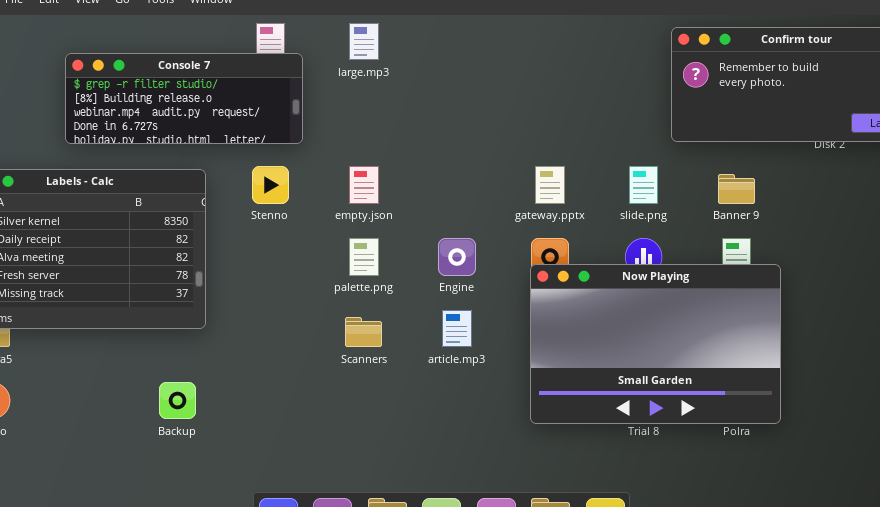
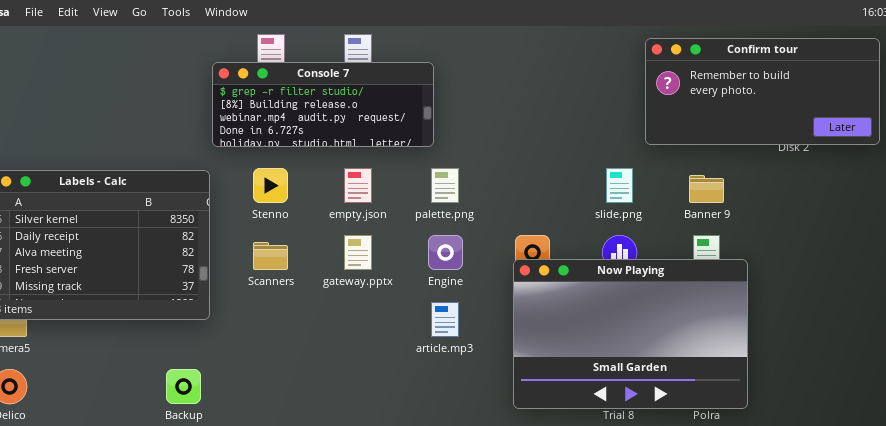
Console 7: [65,53,303,144] -> [212,62,434,147], moved
gateway.pptx: [535,166,565,204] -> [344,235,372,270], moved
palette.png: [349,238,379,276] -> [431,168,459,203], moved
Scanners: [345,317,382,347] -> [253,242,288,270], moved

